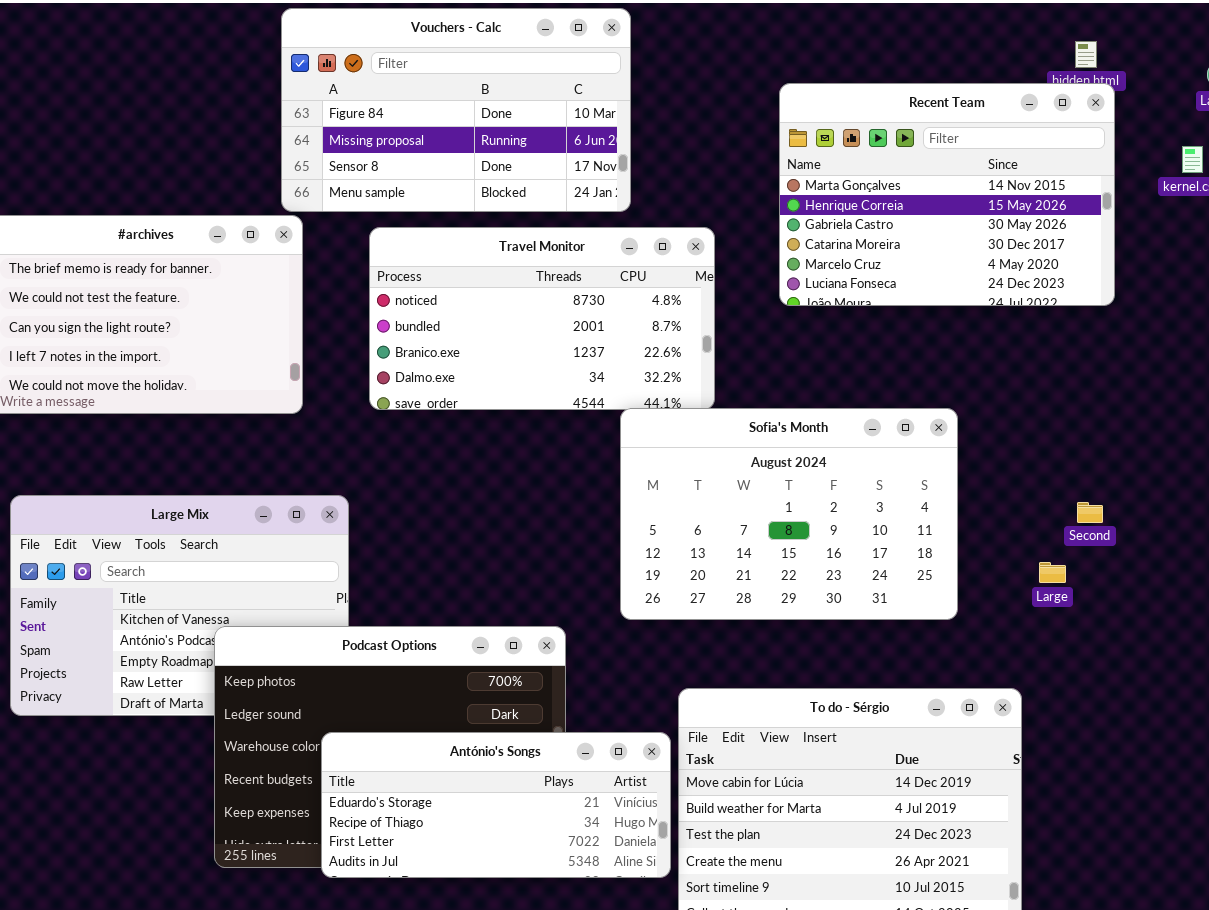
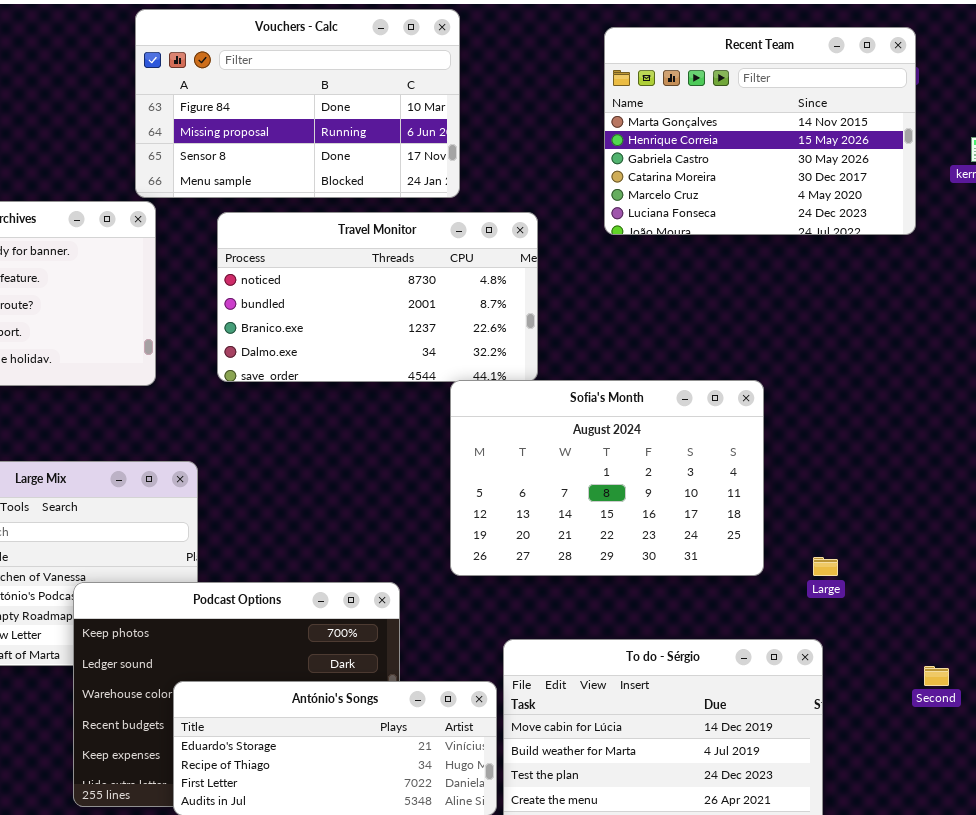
Recent Team: [779,83,1115,306] -> [604,27,916,235], moved
Second: [1077,502,1103,523] -> [924,666,949,686], moved
Large: [1039,562,1066,583] -> [813,557,838,576], moved

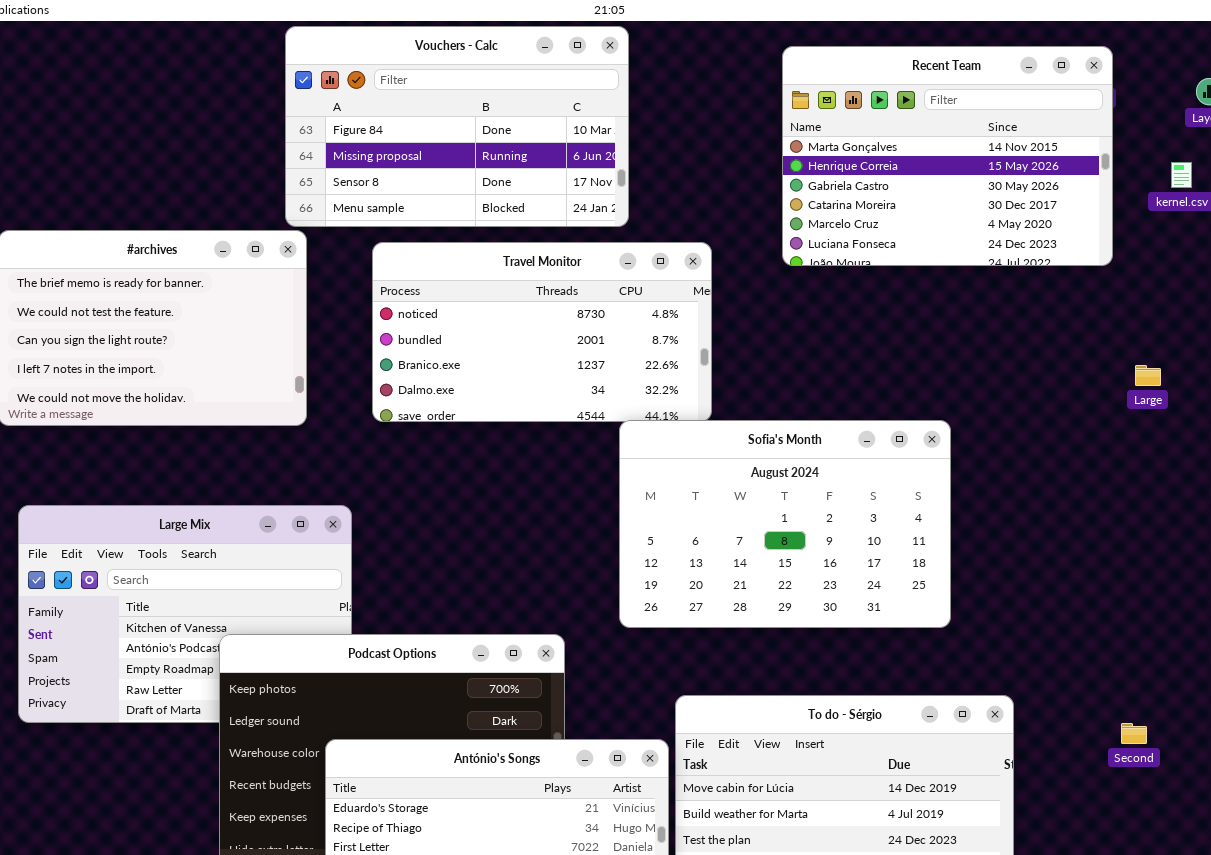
Large: [813,557,838,576] -> [1135,365,1161,386], moved

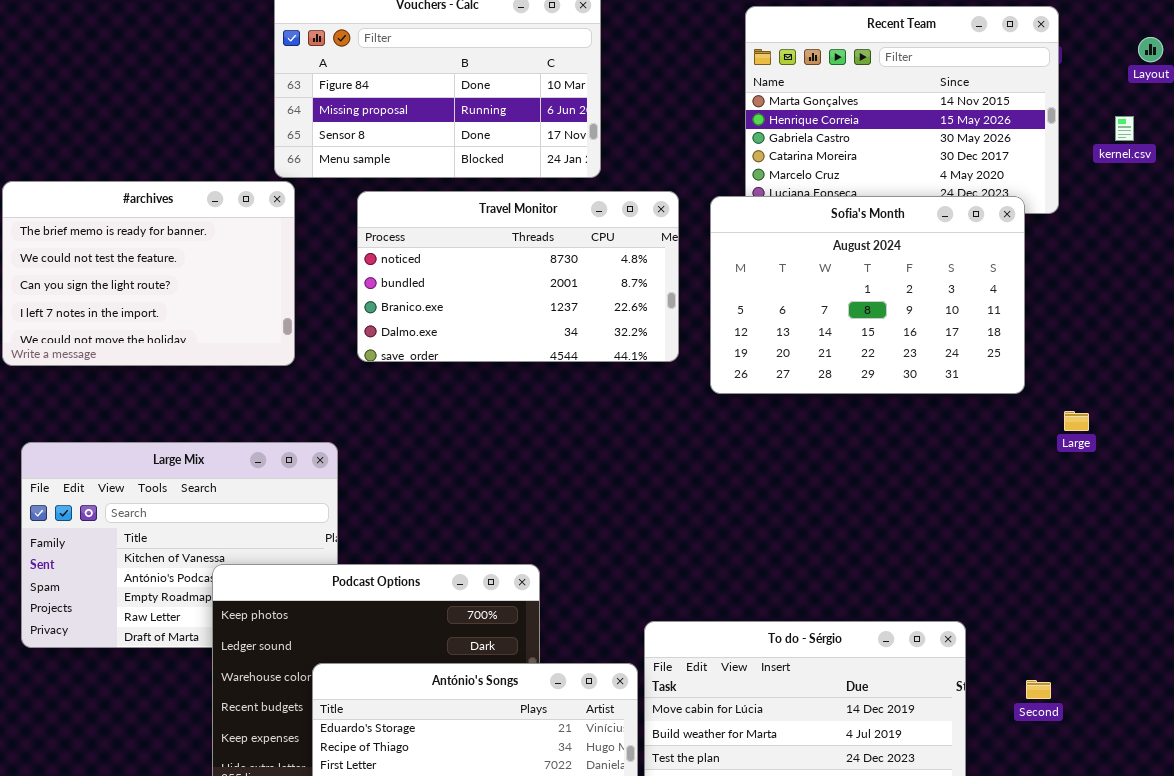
Large: [1135,365,1161,386] -> [1064,411,1089,431], moved
Sofia's Month: [619,420,951,628] -> [710,196,1025,394], moved
Second: [1121,723,1147,744] -> [1026,680,1051,699], moved

